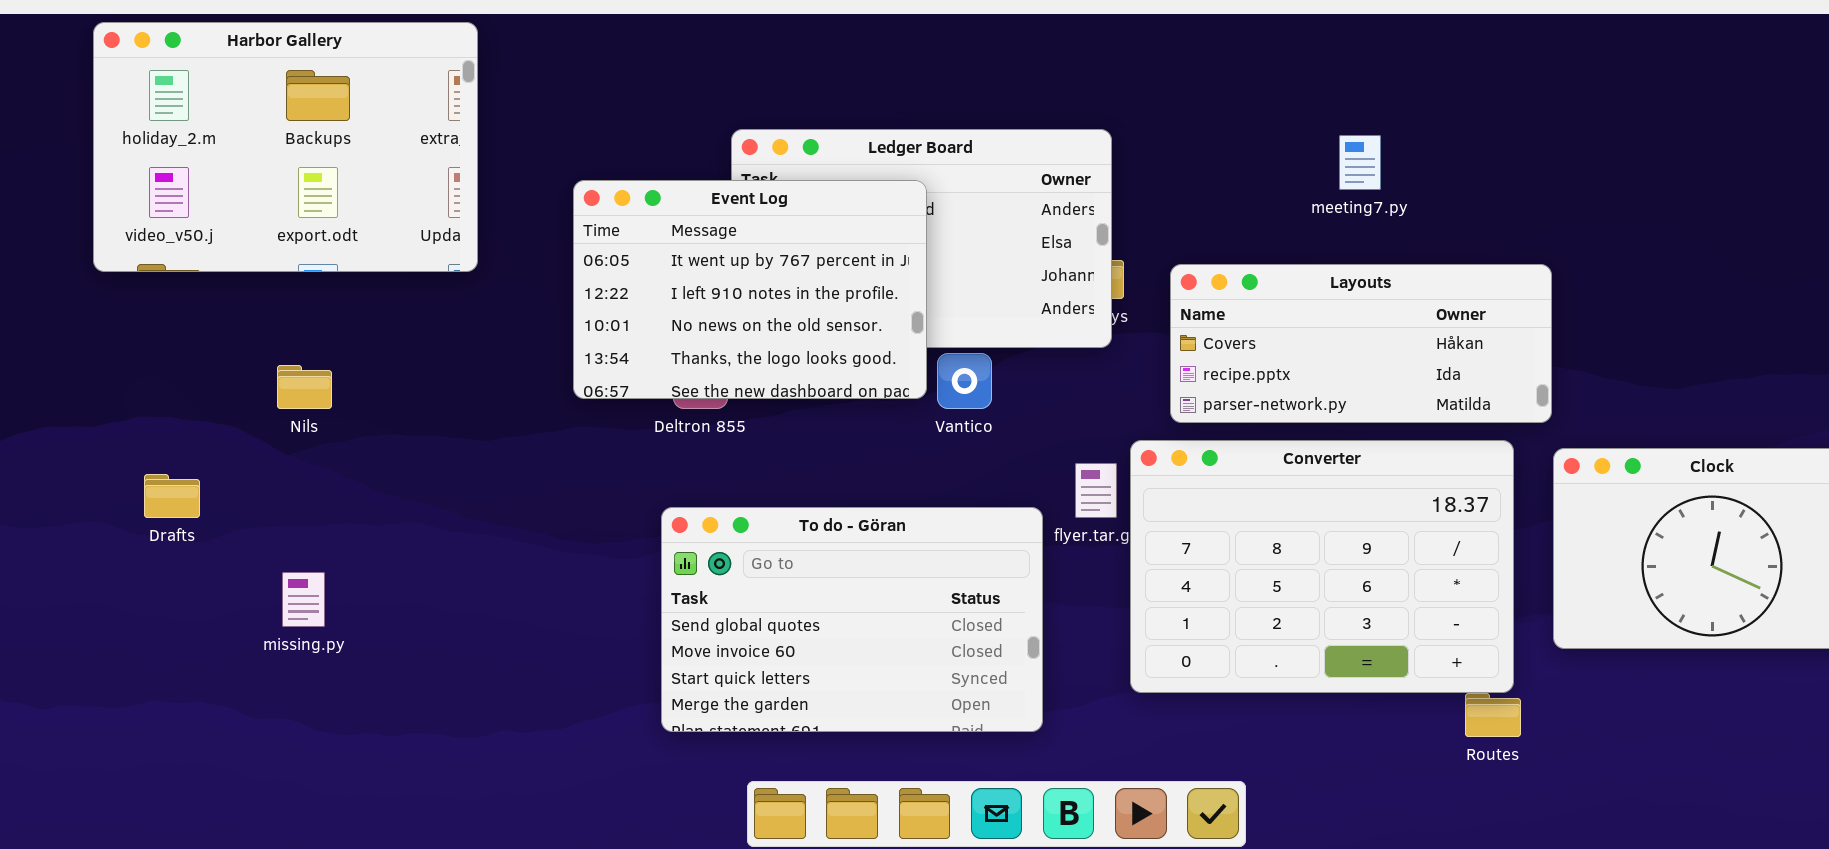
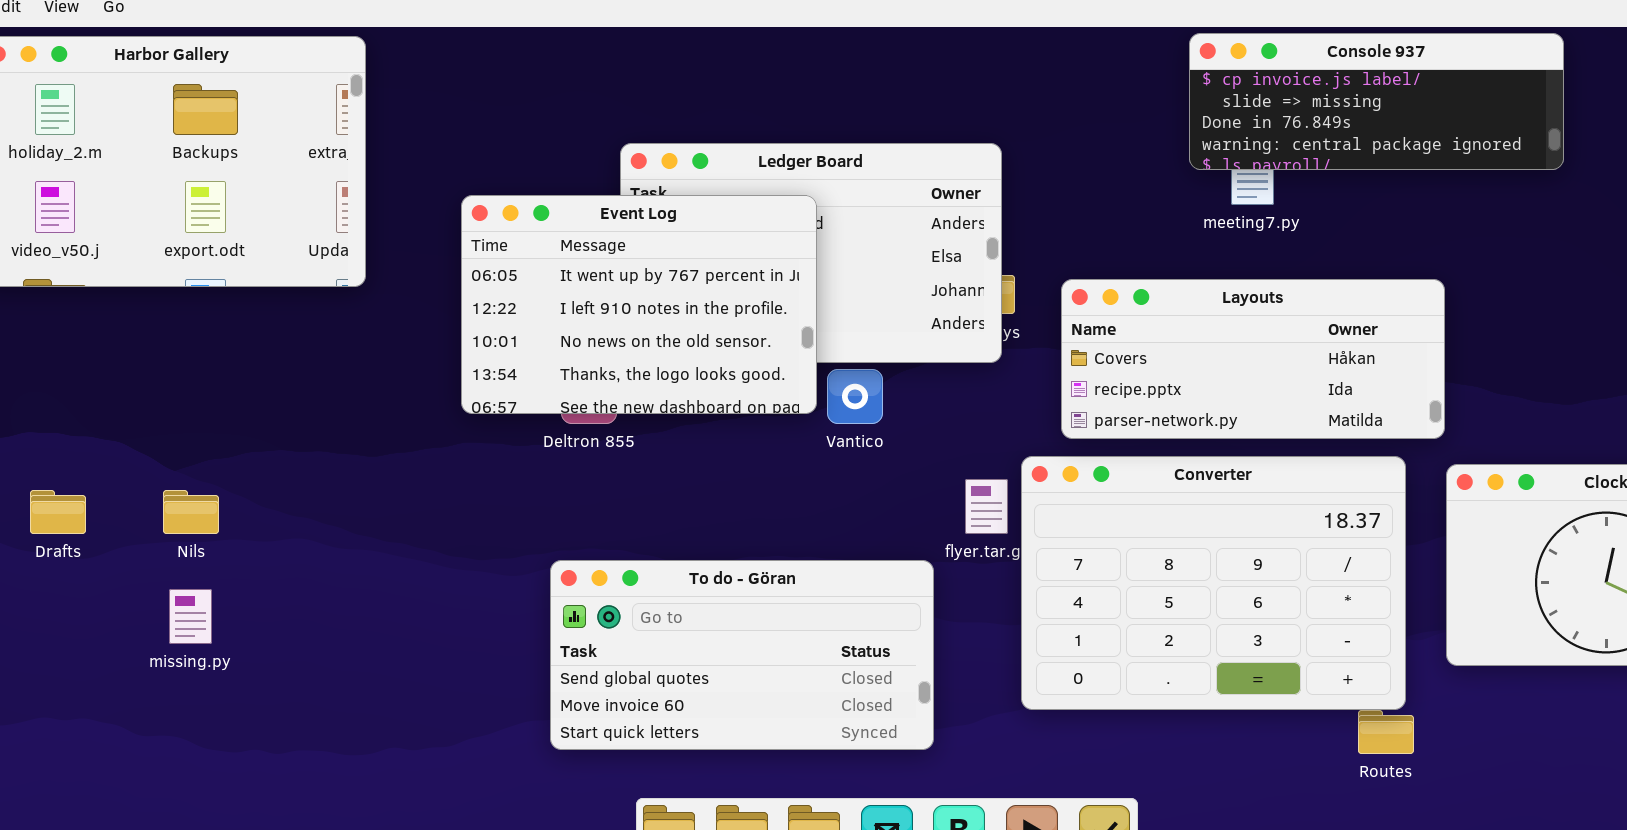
Console 937: none -> [1189,33,1564,170], opened
Nils: [277,365,332,409] -> [163,490,219,534], moved
To do - Göran: [661,507,1043,732] -> [550,560,934,750], resized

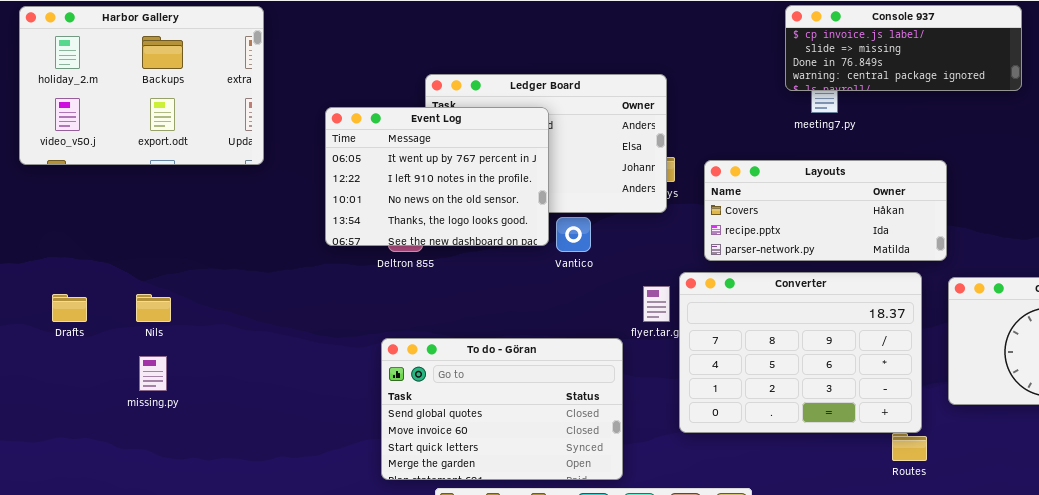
To do - Göran: [550,560,934,750] -> [381,338,623,480], resized

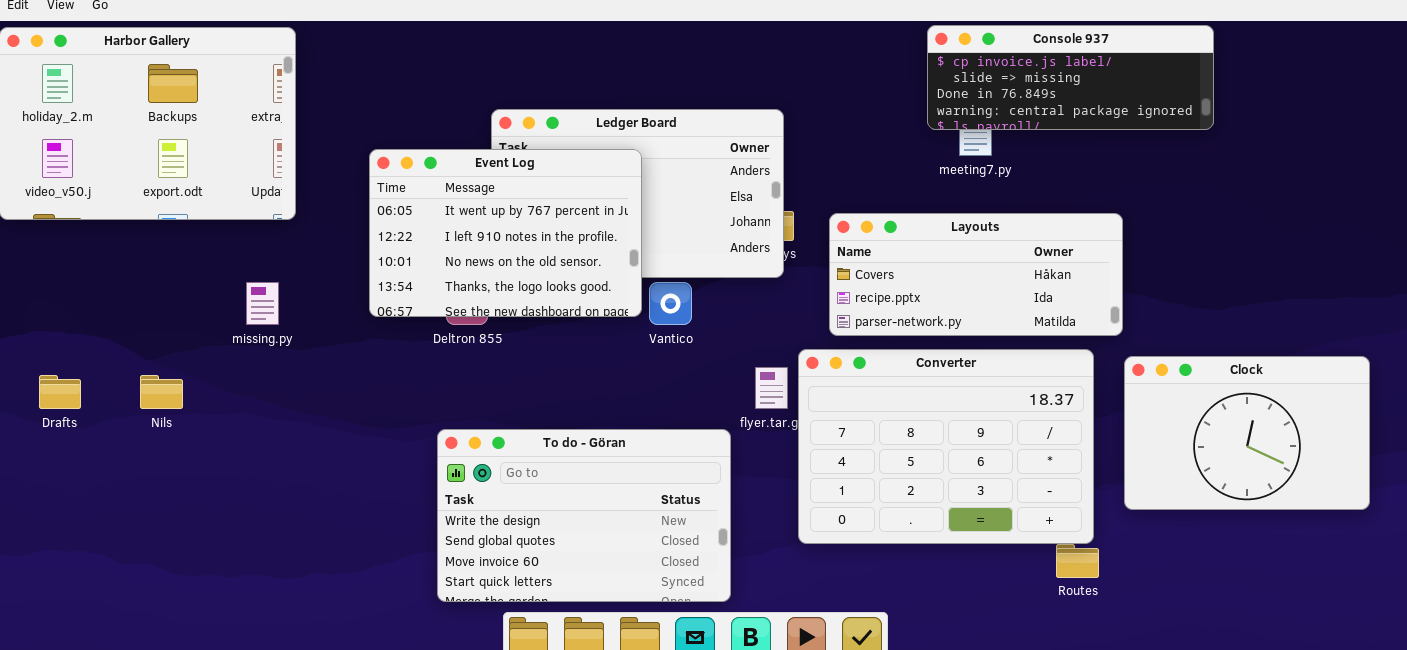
To do - Göran: [381,338,623,480] -> [437,429,731,602], scrolled up 1 row
missing.py: [139,356,167,391] -> [246,282,279,325], moved

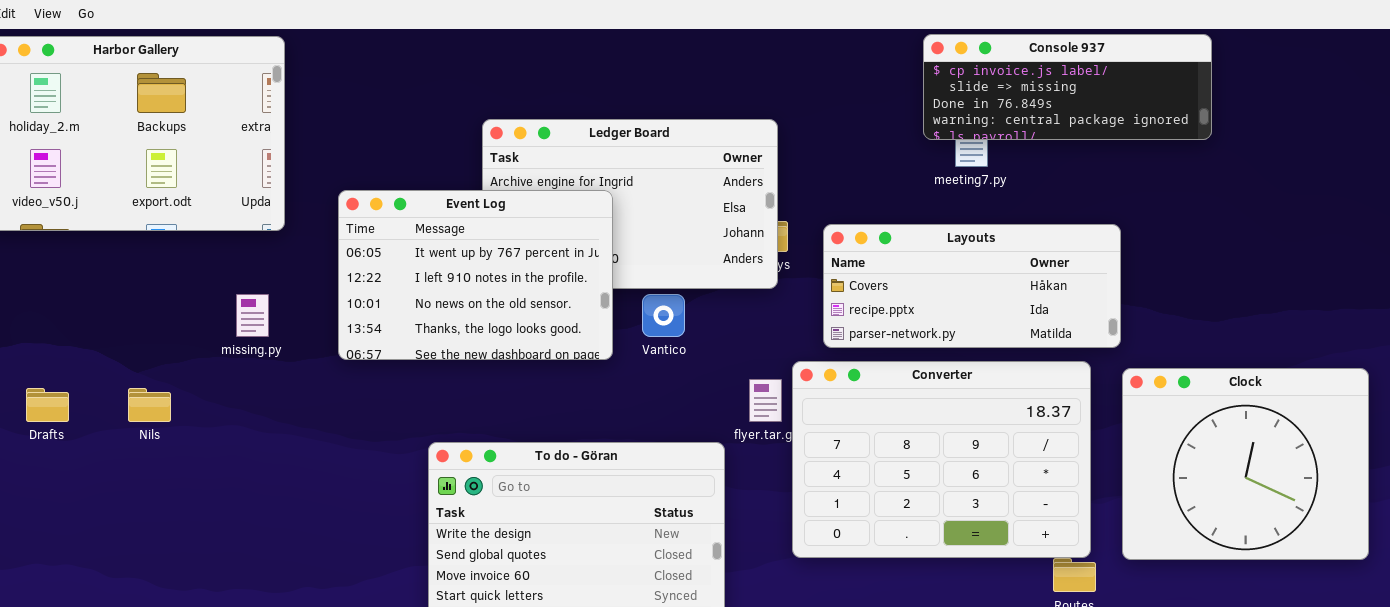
Event Log: [369,149,642,317] -> [338,190,613,360], moved
Clock: [1124,356,1370,510] -> [1122,368,1369,560], resized

